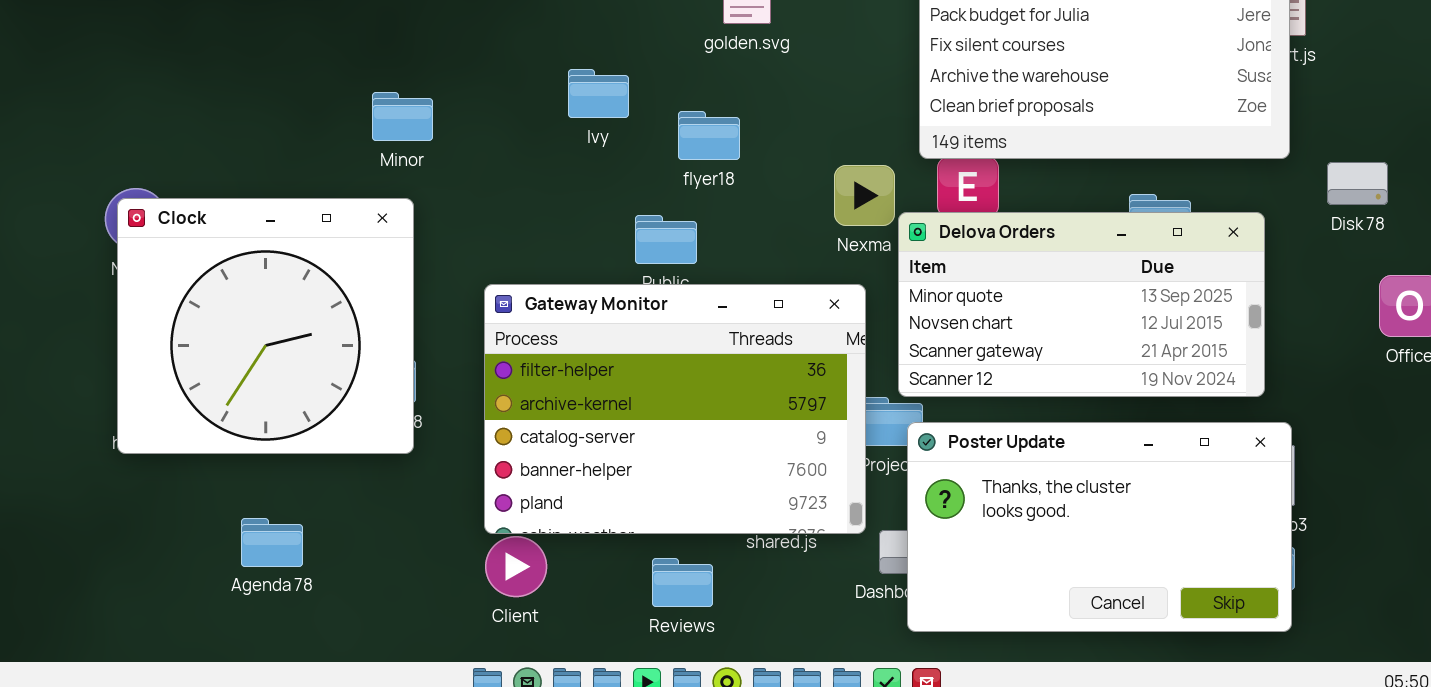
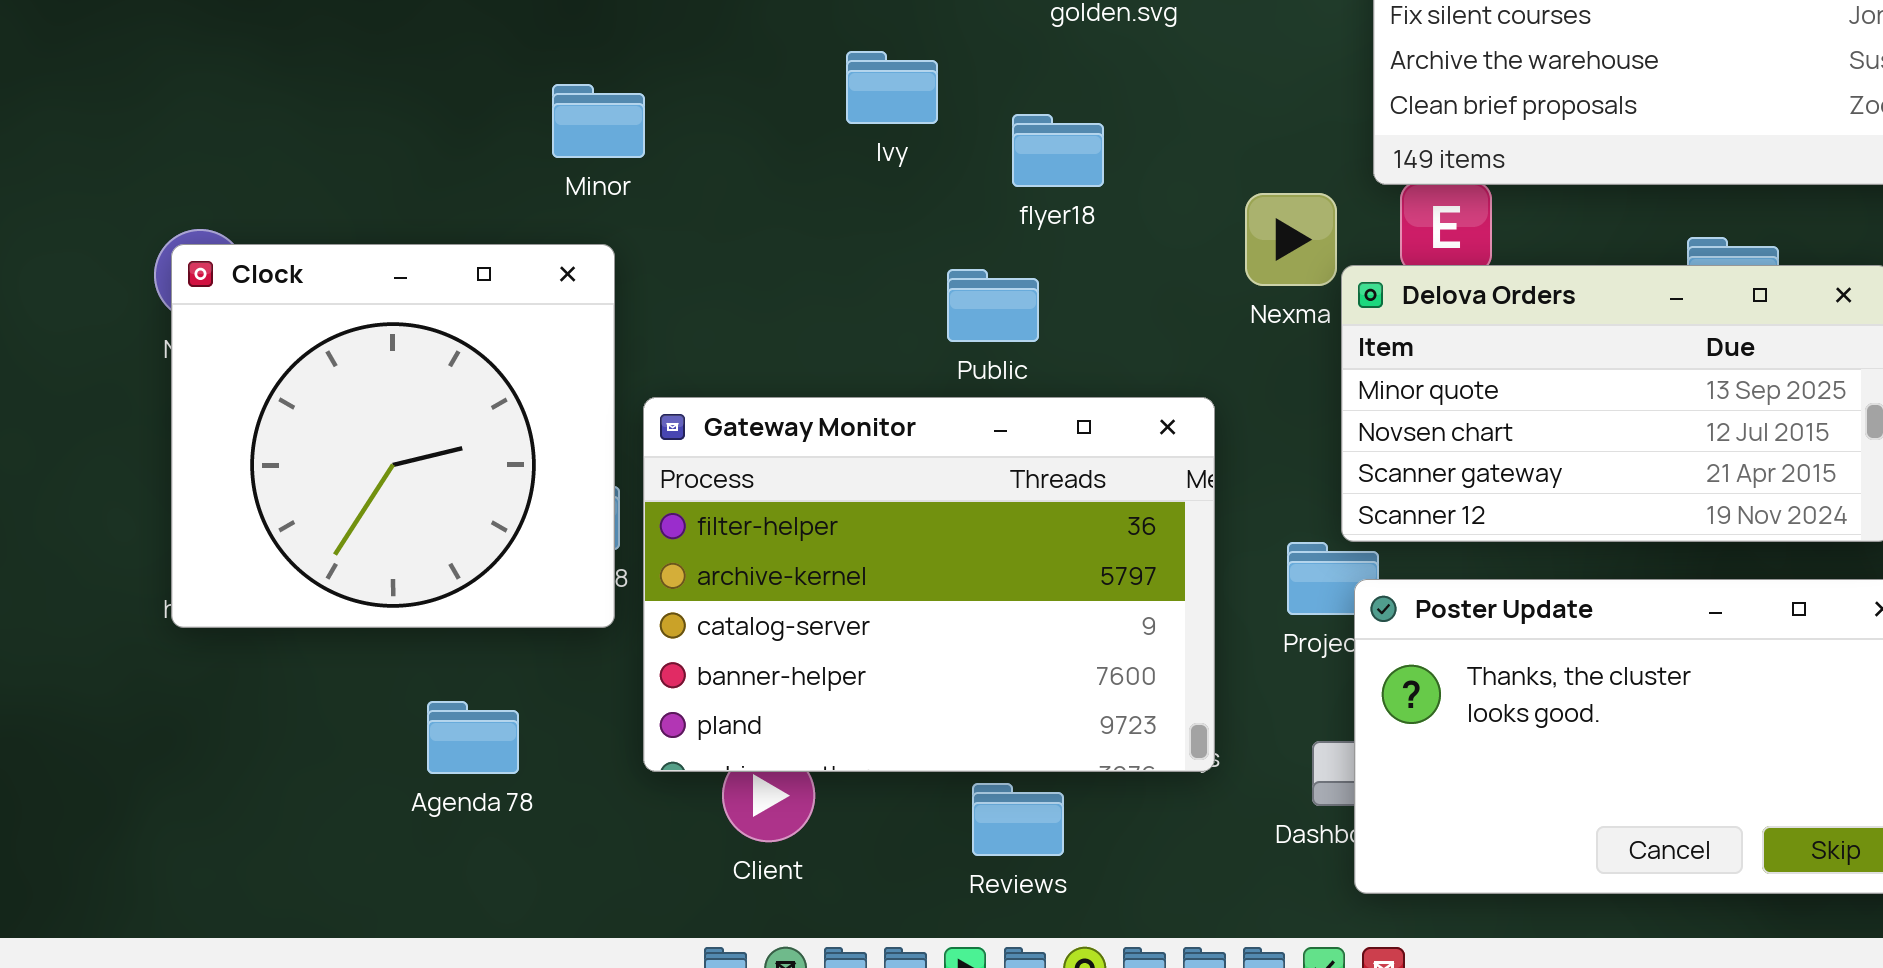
Gateway Monitor: [484,284,866,534] -> [643,397,1215,772], moved
Agenda 78: [241,518,303,567] -> [427,701,519,774], moved

